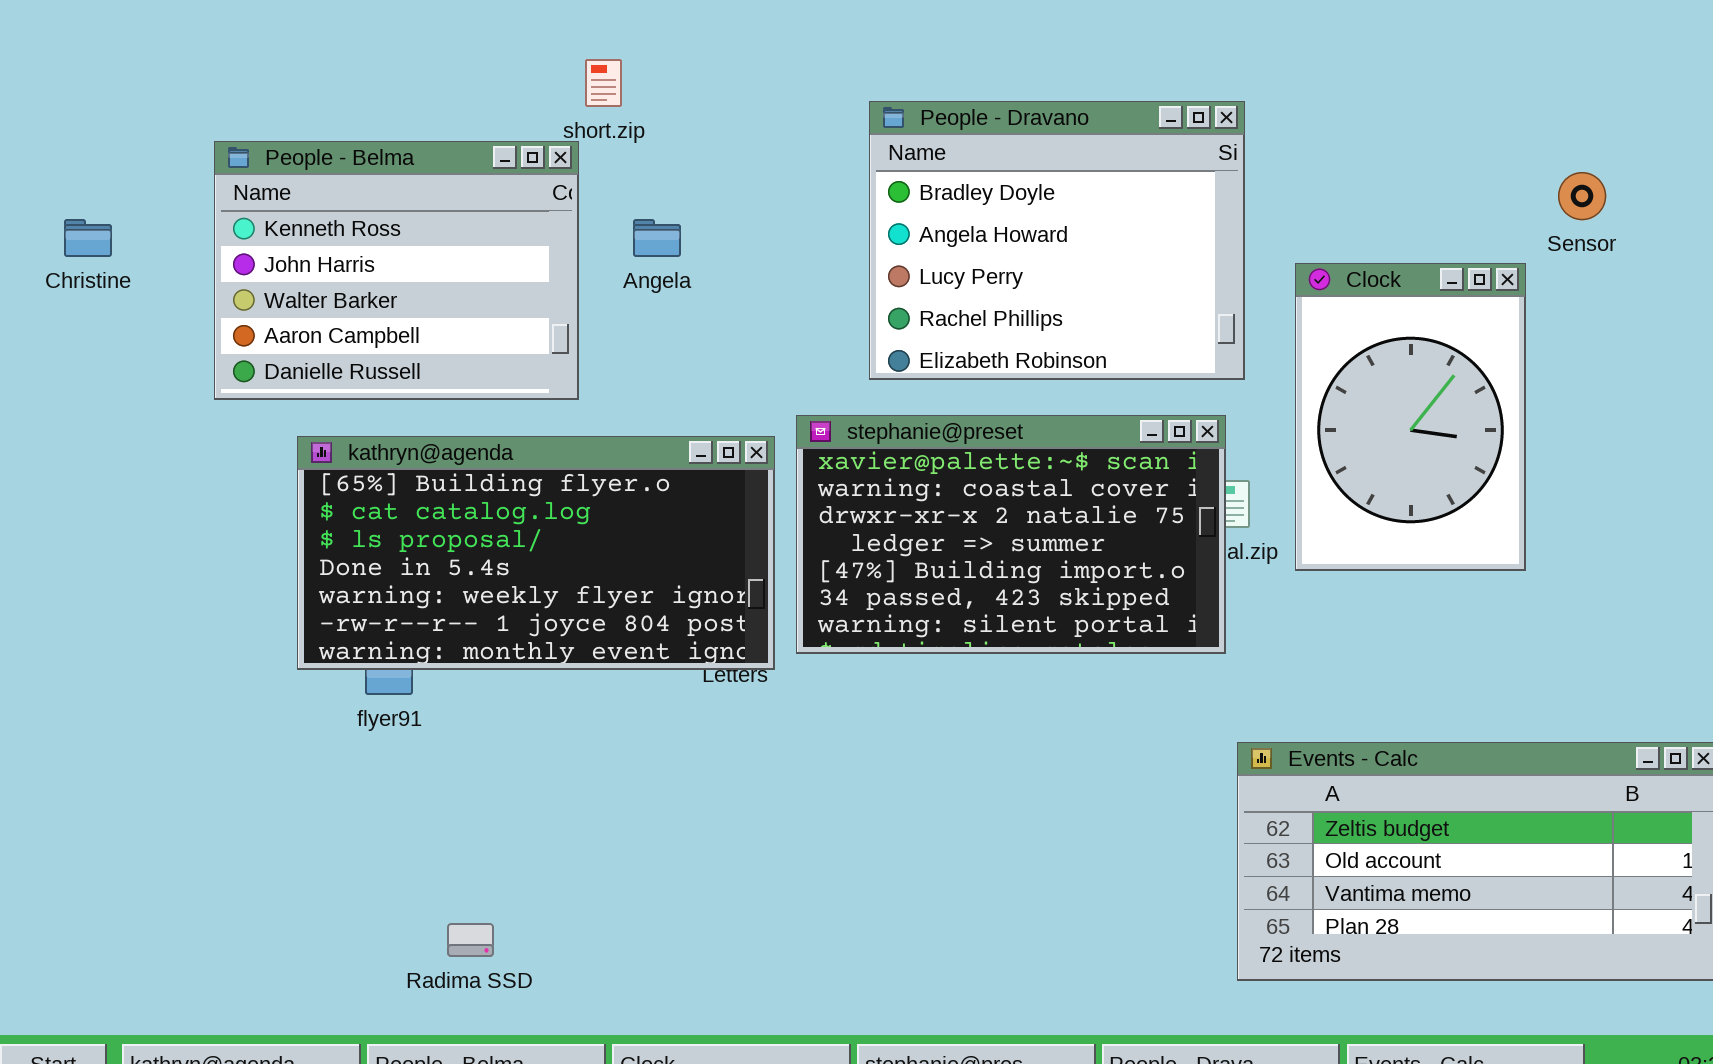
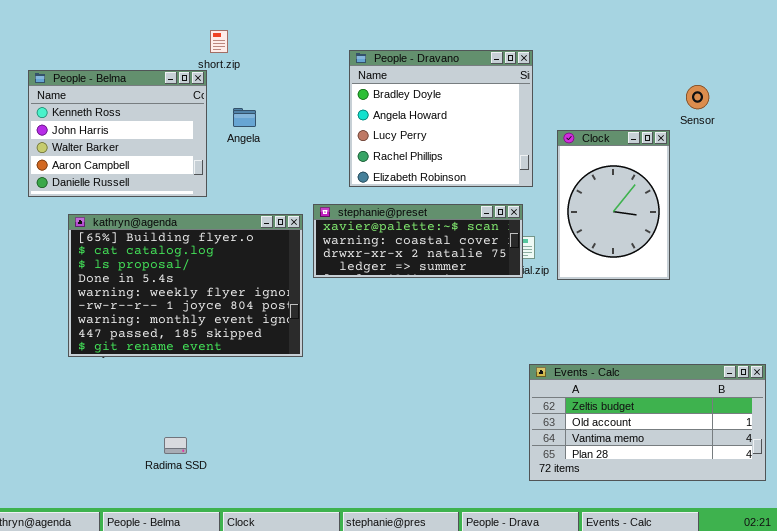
stephanie@preset: [796,415,1226,654] -> [313,204,523,278], resized
kathryn@agenda: [297,436,775,670] -> [68,214,303,357], resized
Radima SSD: [447,923,494,957] -> [164,437,187,454], moved

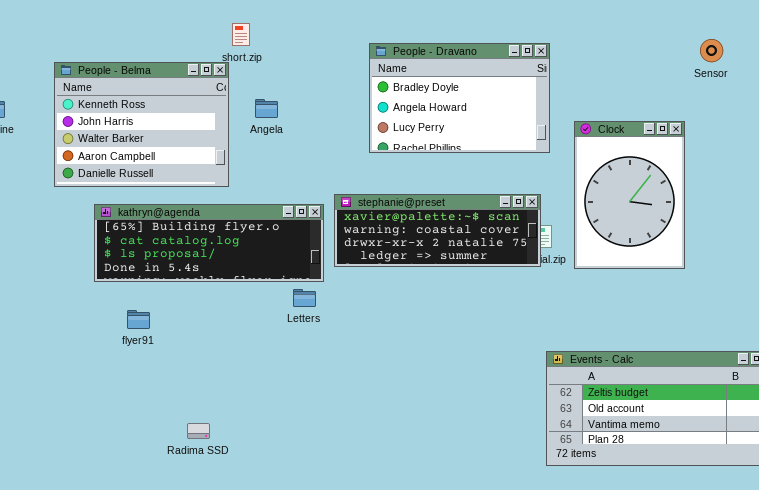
People - Dravano: [349,50,533,187] -> [369,43,550,153], resized
Sensor: [686,85,709,109] -> [700,39,723,62], moved
kathryn@agenda: [68,214,303,357] -> [94,204,324,282], resized

